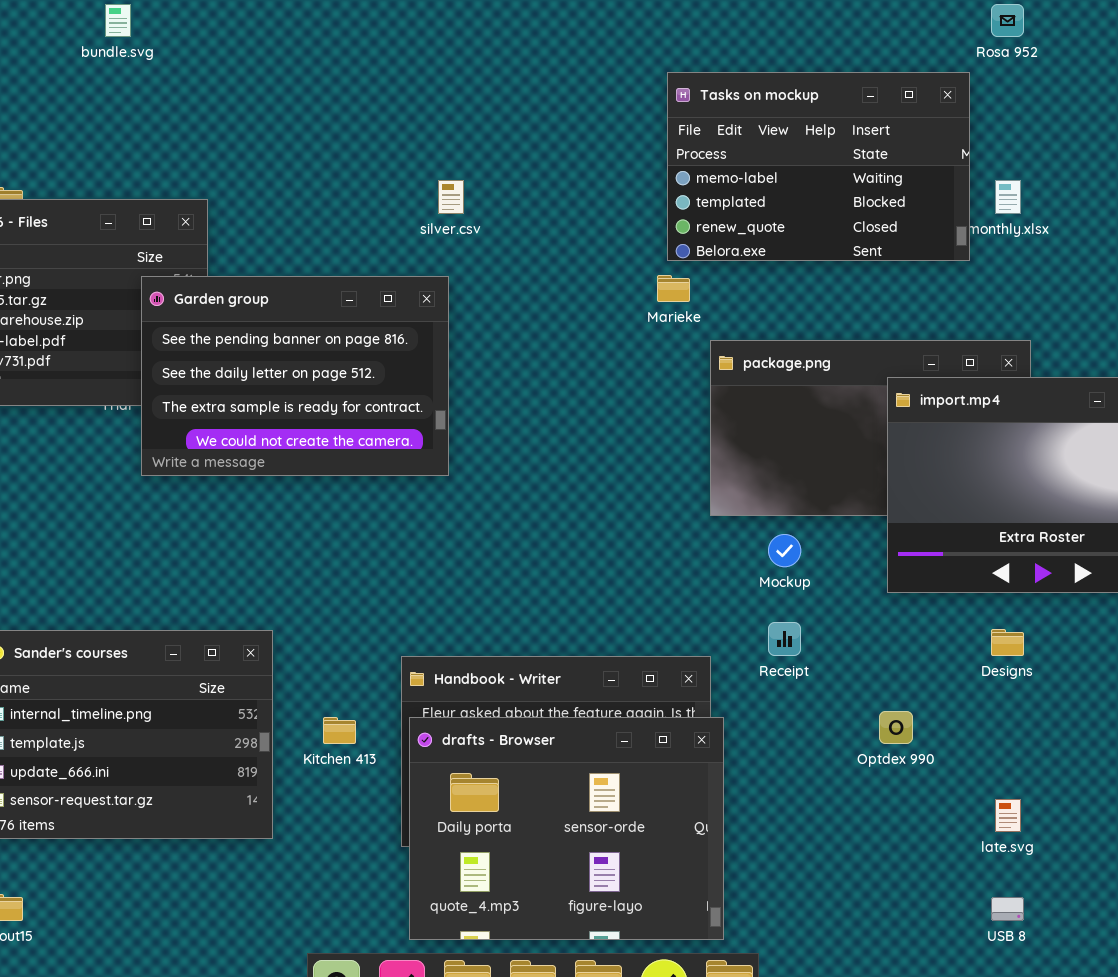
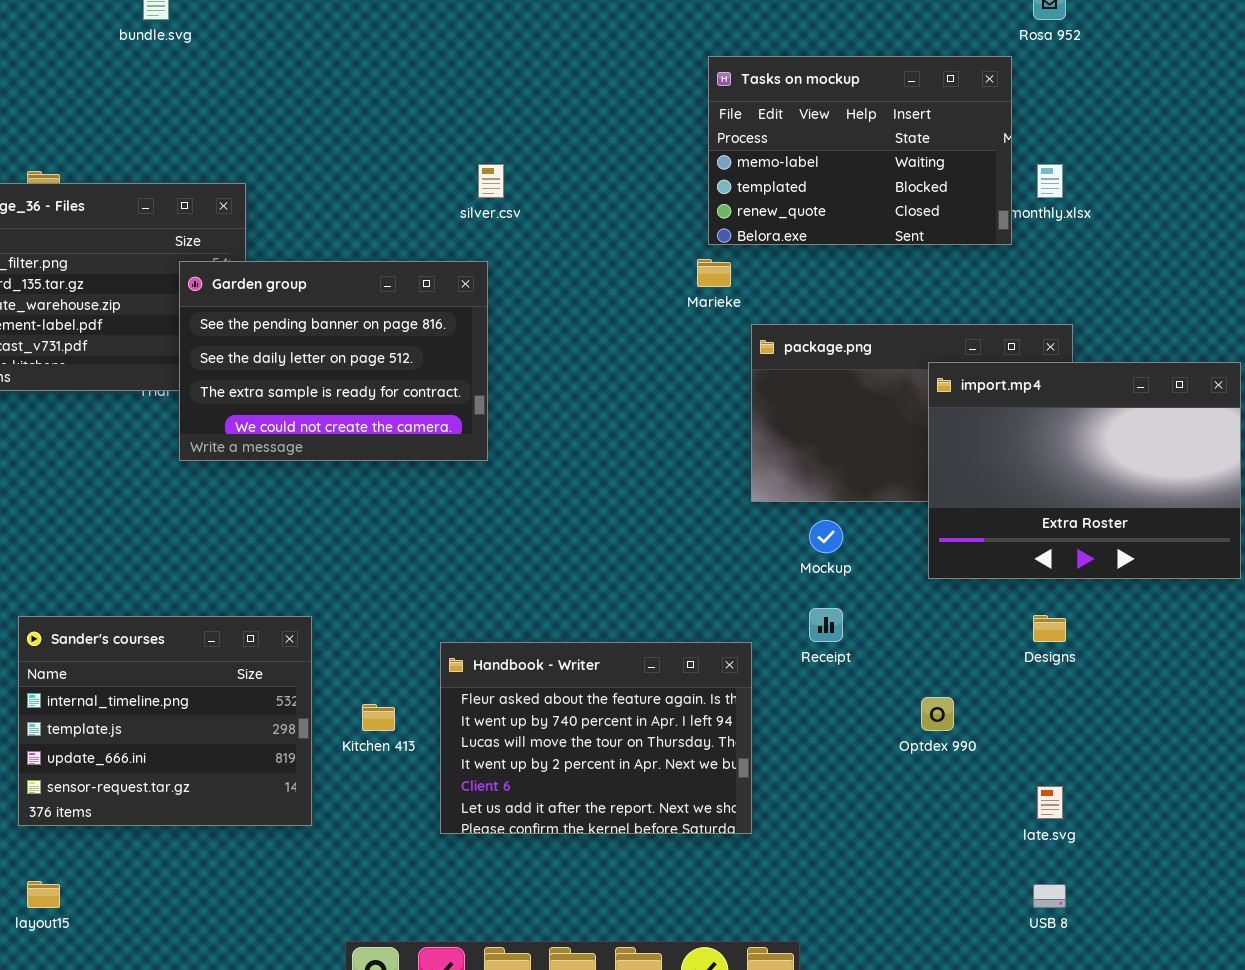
drafts - Browser: [409,717,724,940] -> none, closed

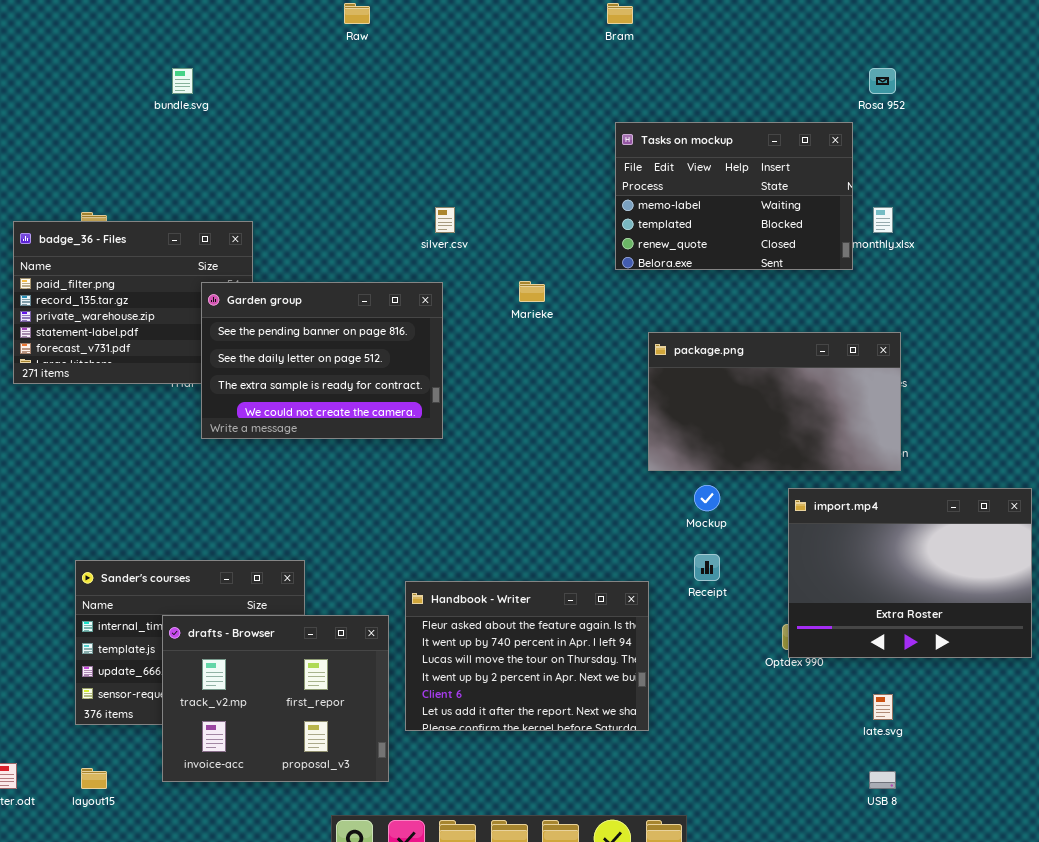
Marieke: [697,259,731,287] -> [519,281,545,302], moved
import.mp4: [928,362,1241,579] -> [788,488,1032,658], moved
drafts - Browser: none -> [162,615,389,782], opened

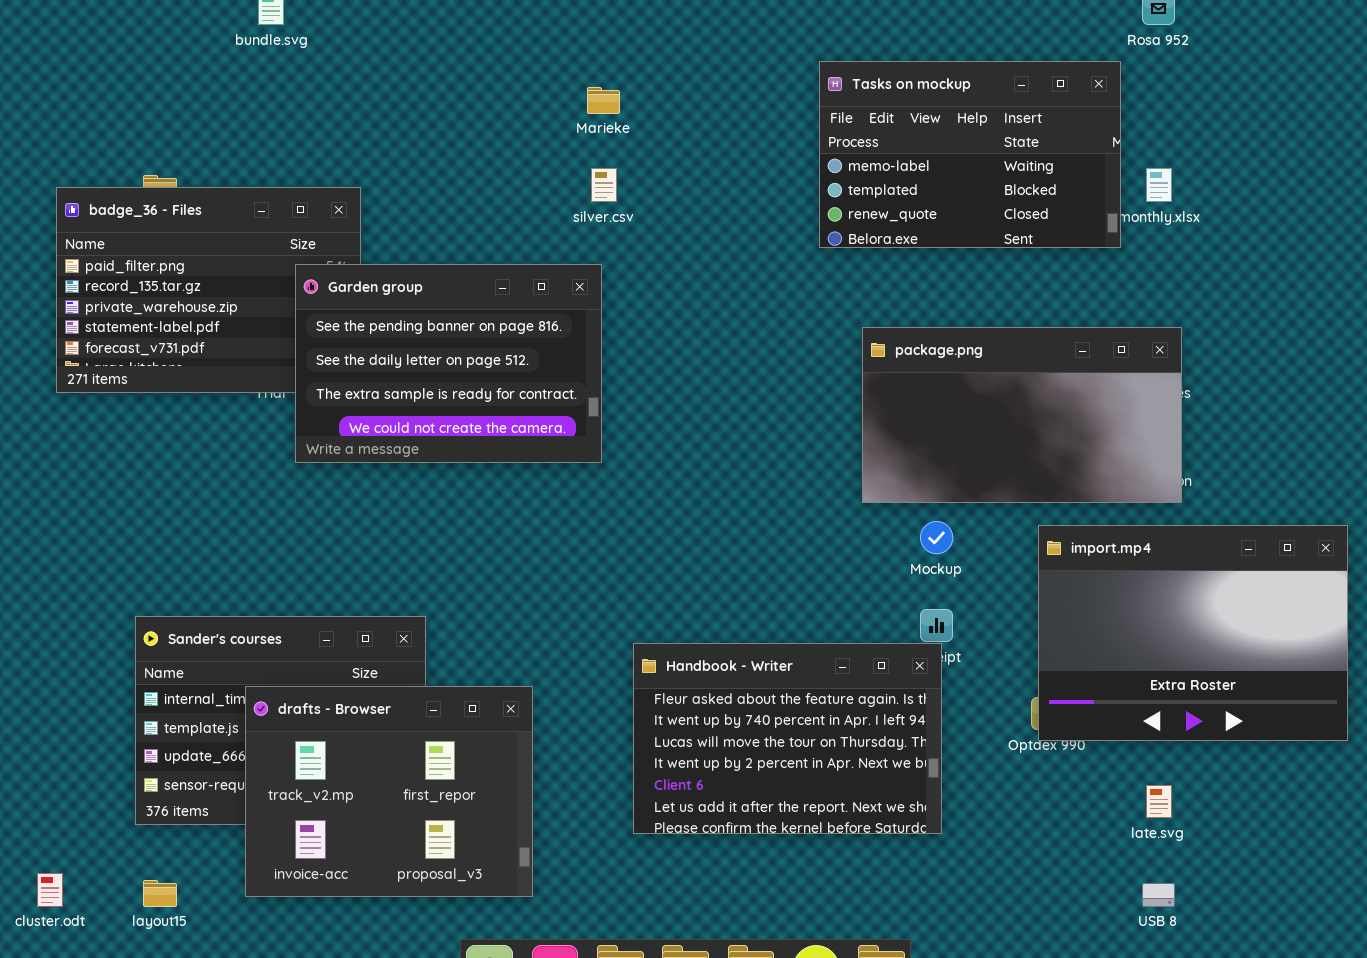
Marieke: [519,281,545,302] -> [587,87,620,114], moved
Handbook - Writer: [405,581,649,731] -> [633,643,942,834], moved

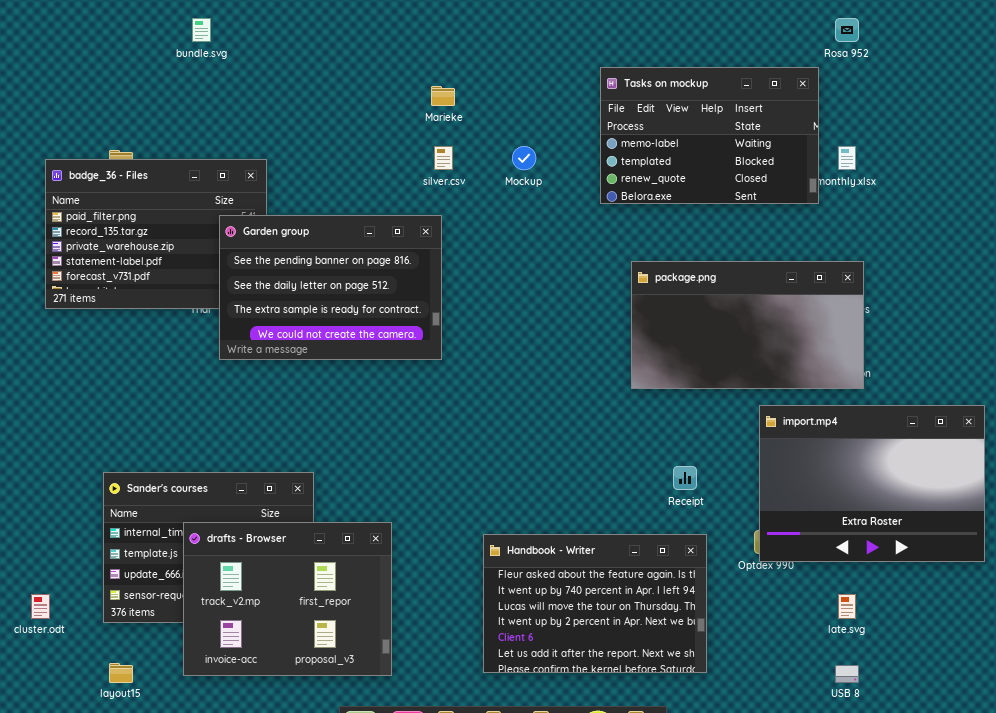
Mockup: [920,521,953,554] -> [512,146,536,170], moved
Handbook - Writer: [633,643,942,834] -> [483,534,707,673], moved
cluster.odt: [37,873,63,907] -> [31,594,50,619], moved

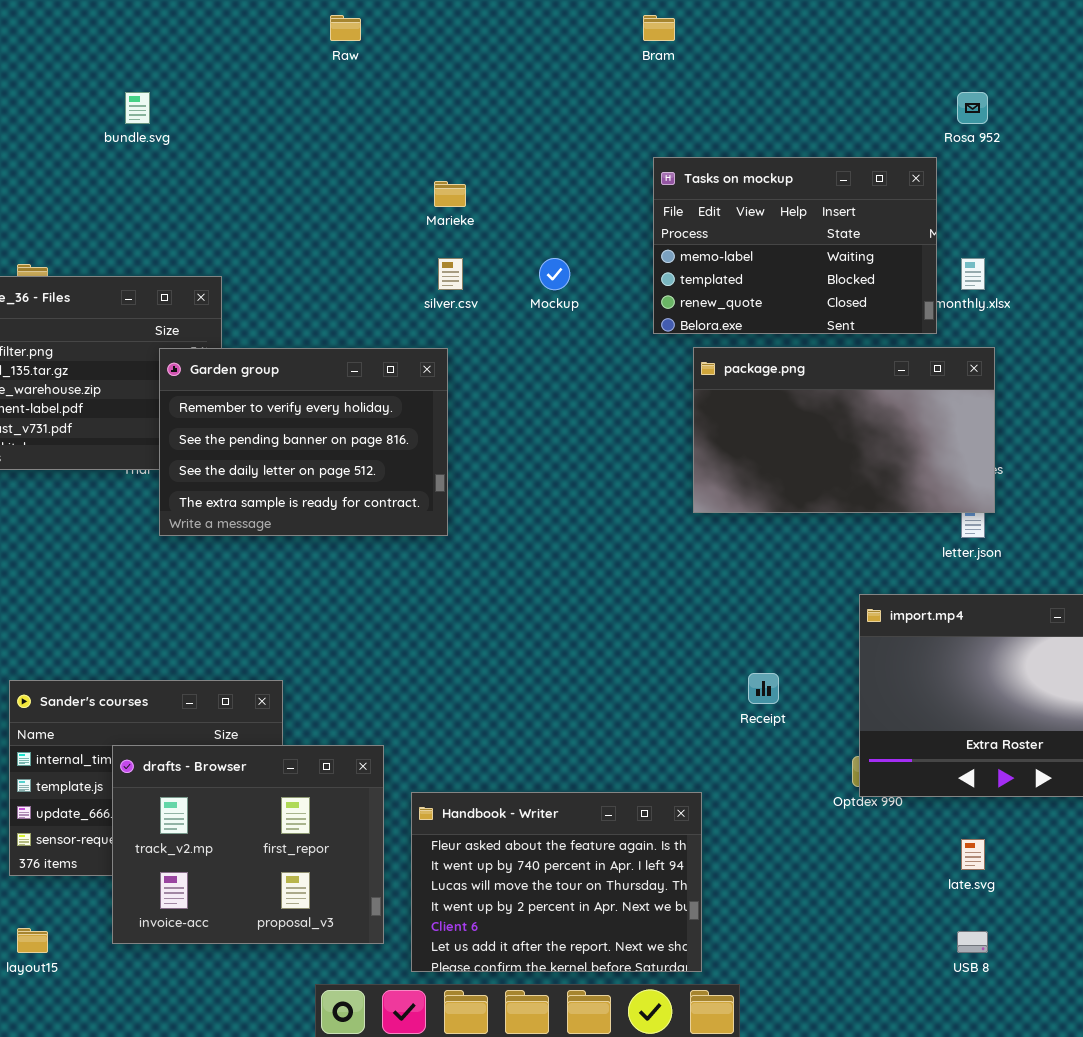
Garden group: [219,215,442,360] -> [159,348,448,536], scrolled up 1 row
package.png: [631,261,864,389] -> [693,347,995,513], moved
Handbook - Writer: [483,534,707,673] -> [411,792,702,972], moved

